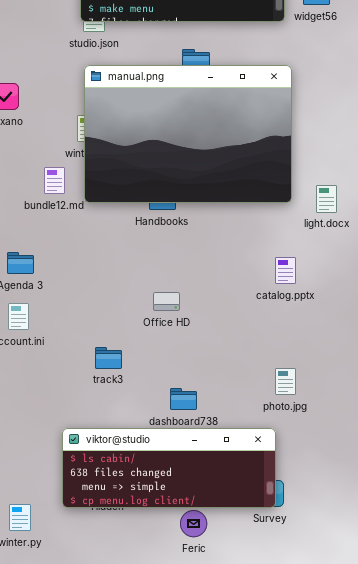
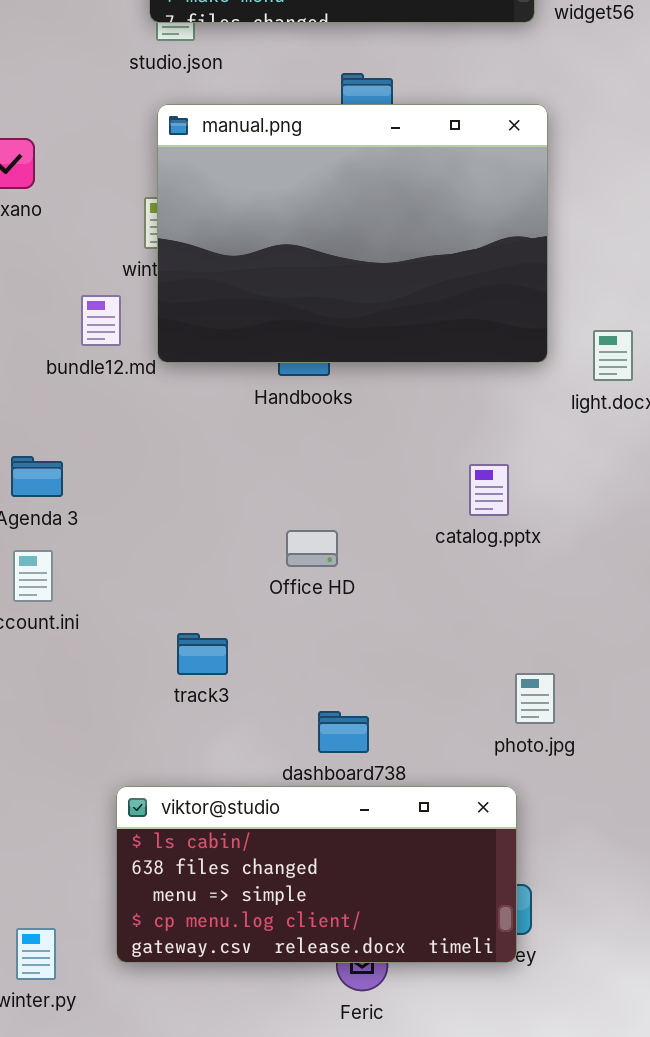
catalog.pptx: [275,257,296,284] -> [469,464,509,516], moved
viktor@studio: [62,428,276,508] -> [116,786,517,963], resized

